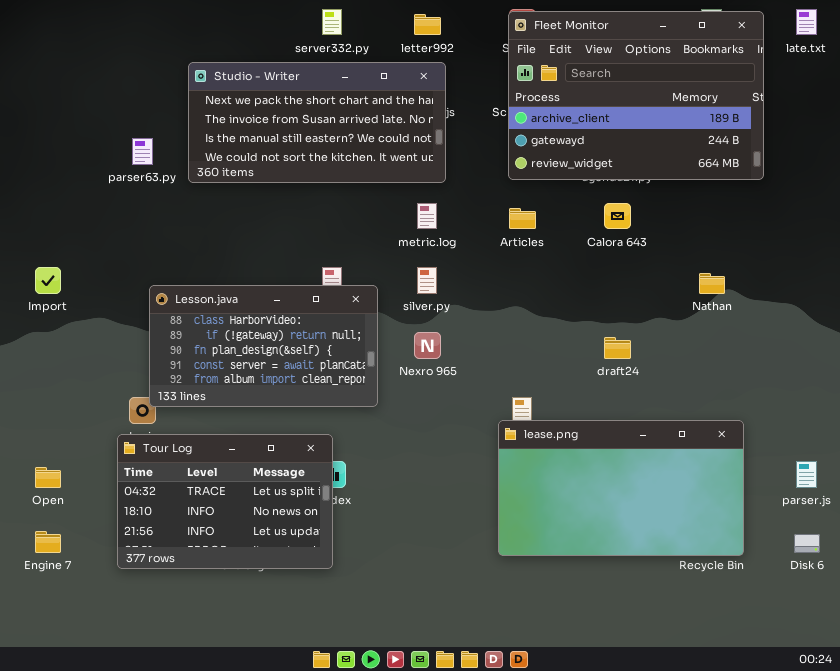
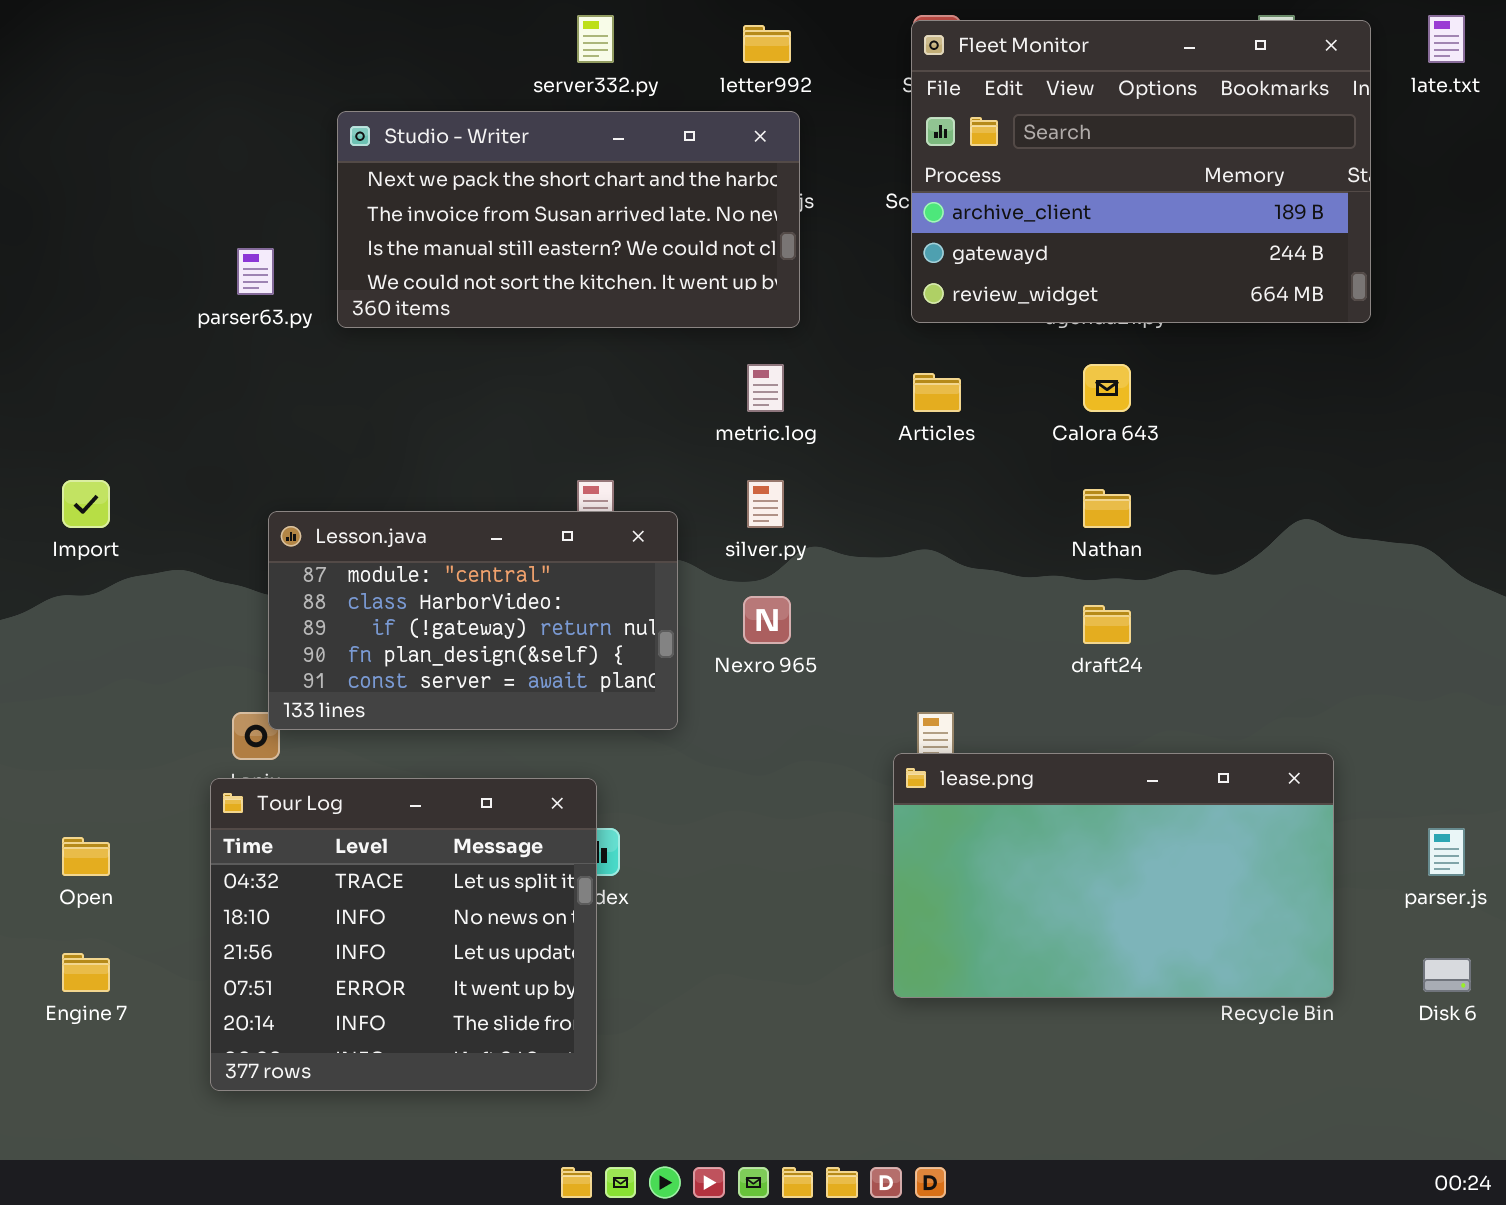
Nathan: [699,273,725,294] -> [1083,489,1131,528], moved
Lesson.java: [149,285,378,407] -> [268,511,678,730], scrolled up 1 row
Tour Log: [117,434,333,569] -> [210,778,597,1091], resized

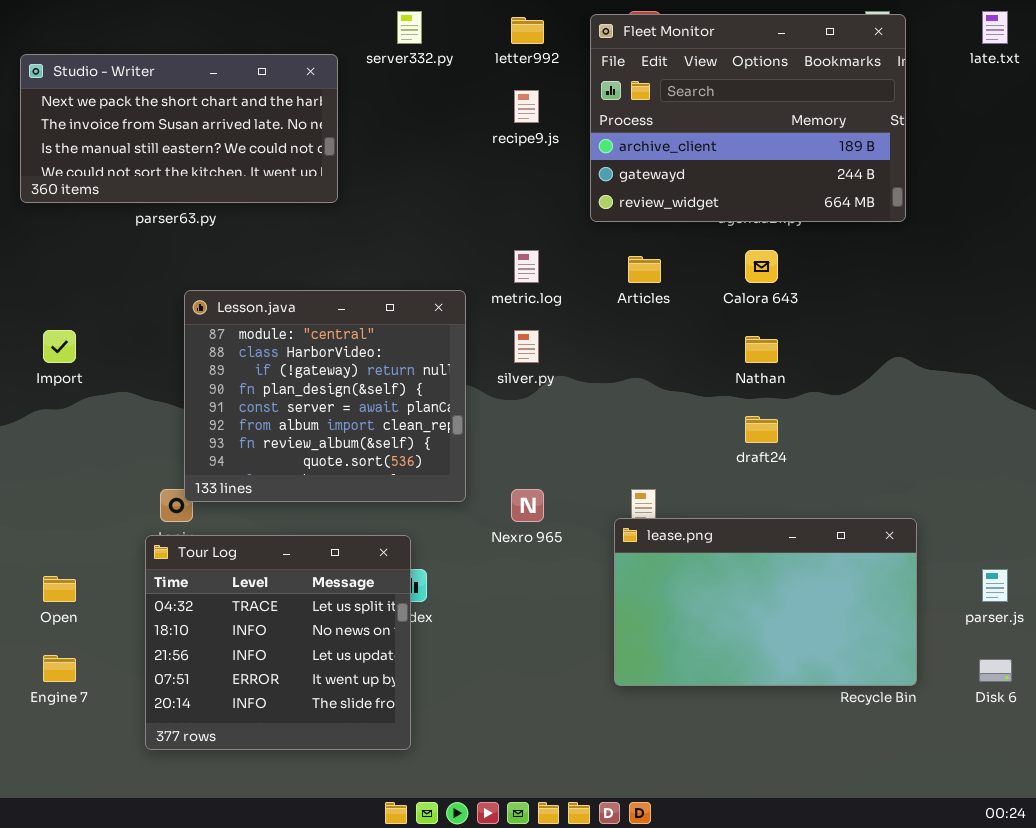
Fleet Monitor: [911,20,1371,323] -> [590,14,906,222], moved
Studio - Writer: [337,111,800,328] -> [20,54,338,203], moved
Lesson.java: [268,511,678,730] -> [184,290,466,502], resized
Nexro 965: [743,596,791,644] -> [511,489,544,522], moved

